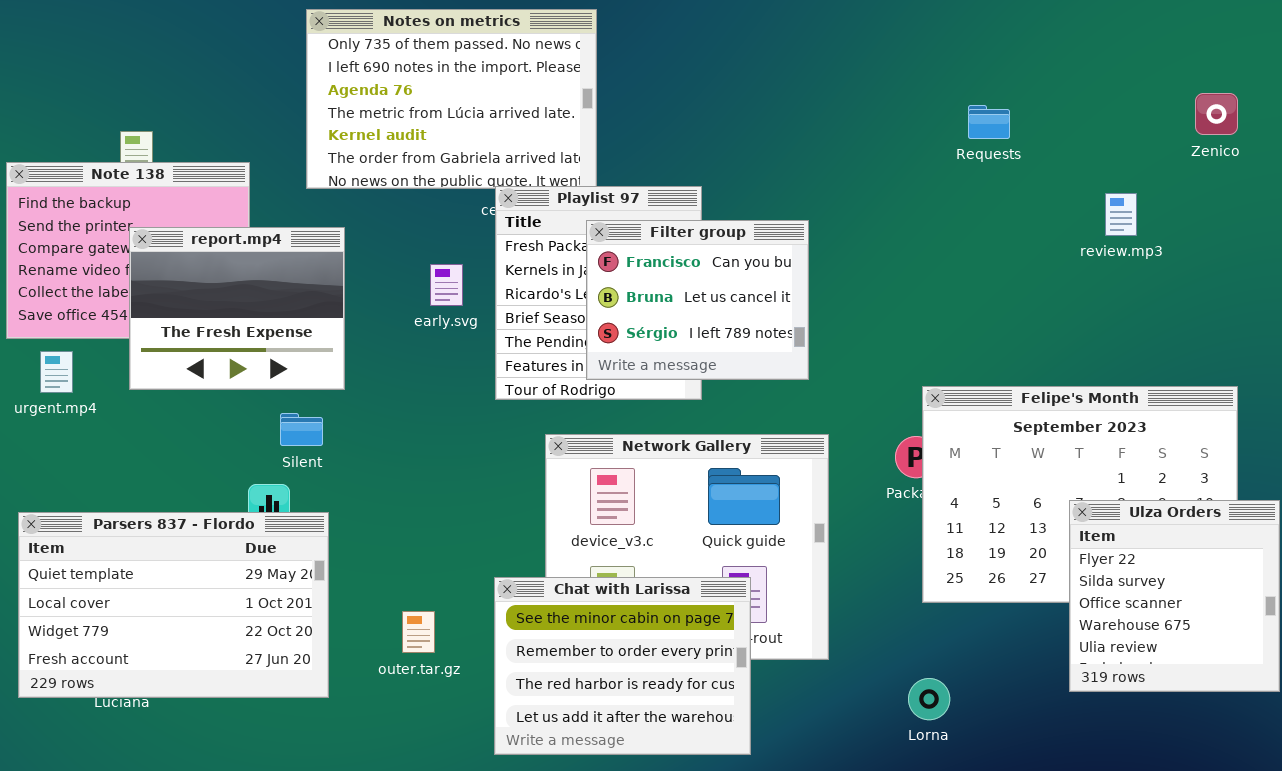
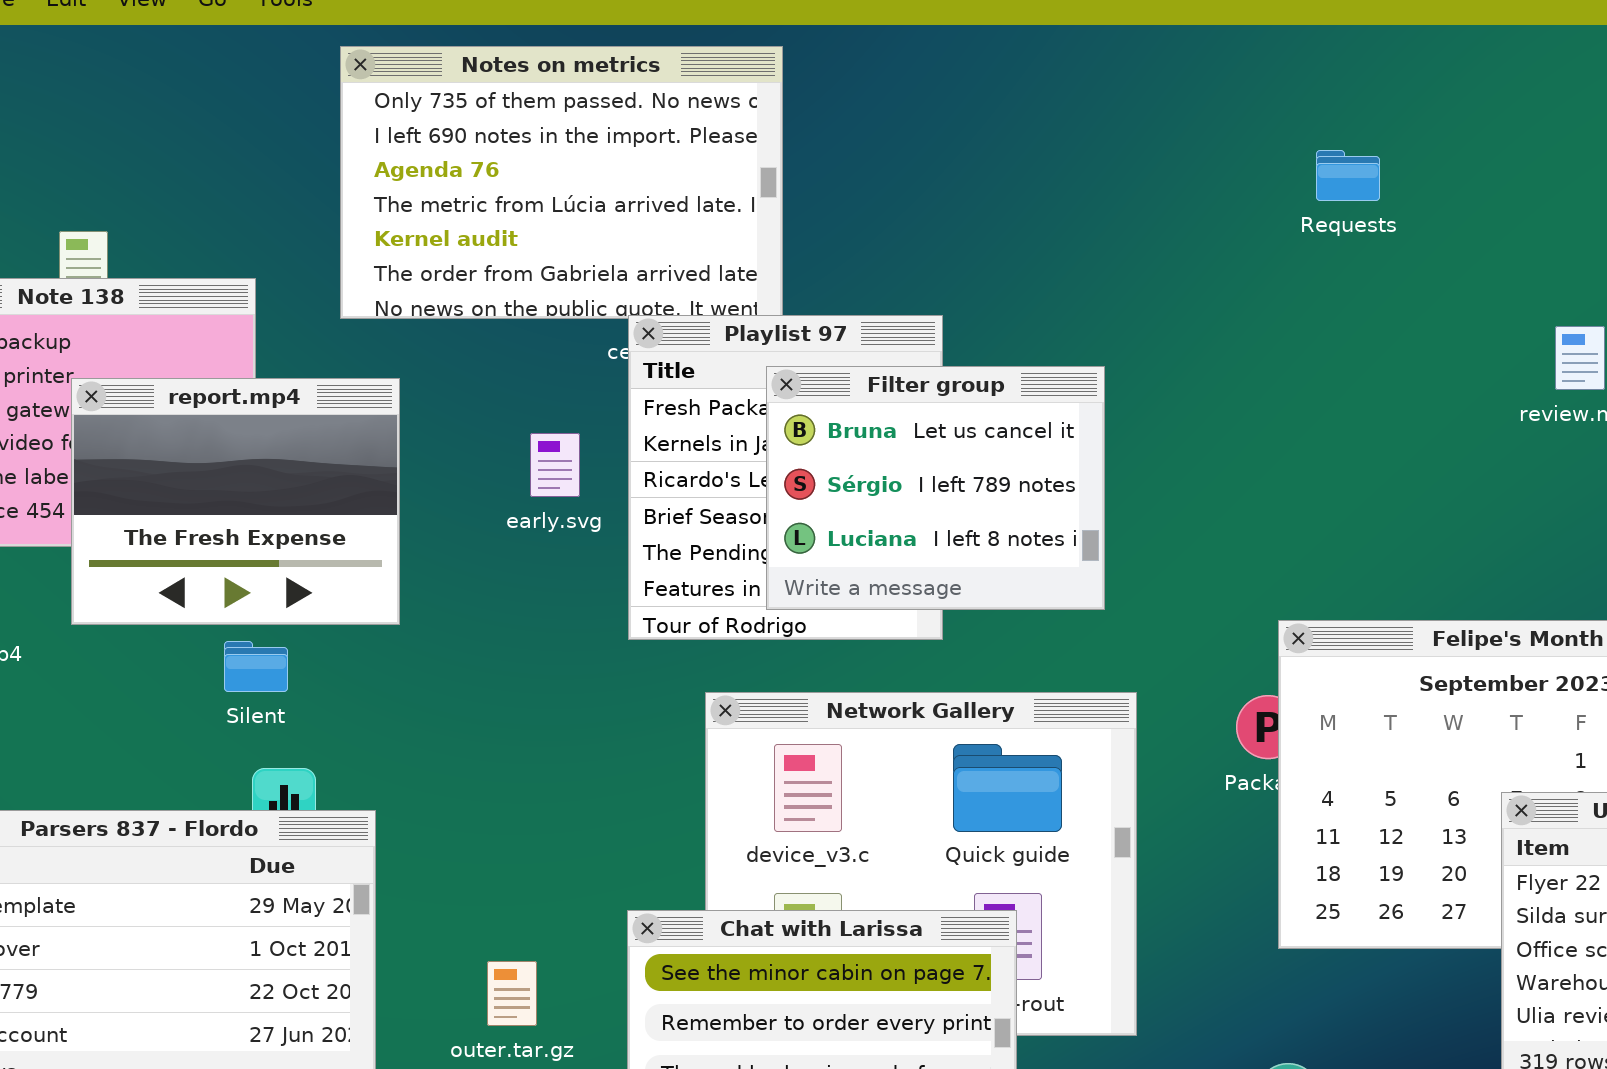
Requests: [968,105,1010,139] -> [1316,150,1380,201], moved
Filter group: [586,220,809,380] -> [766,366,1105,610], scrolled down 1 row
Silent: [280,413,323,446] -> [224,641,288,692], moved

